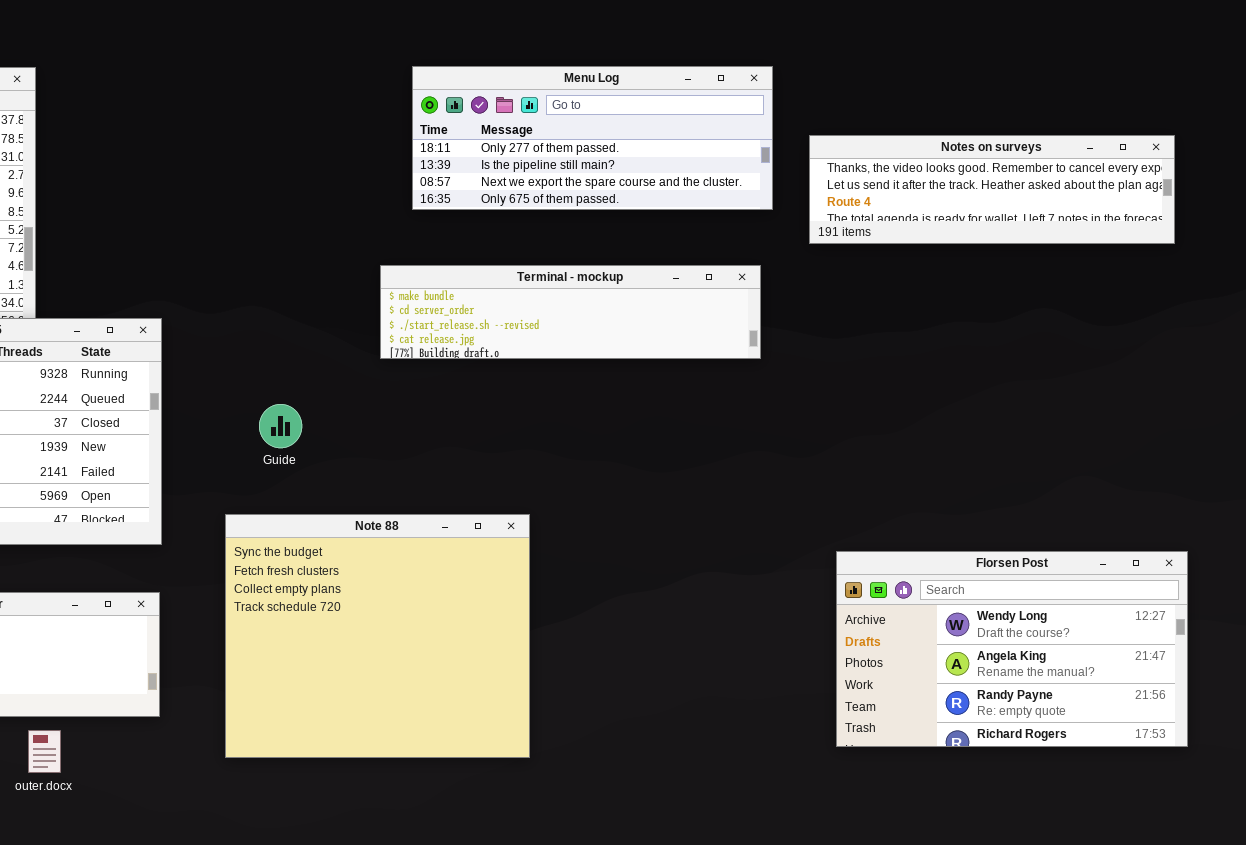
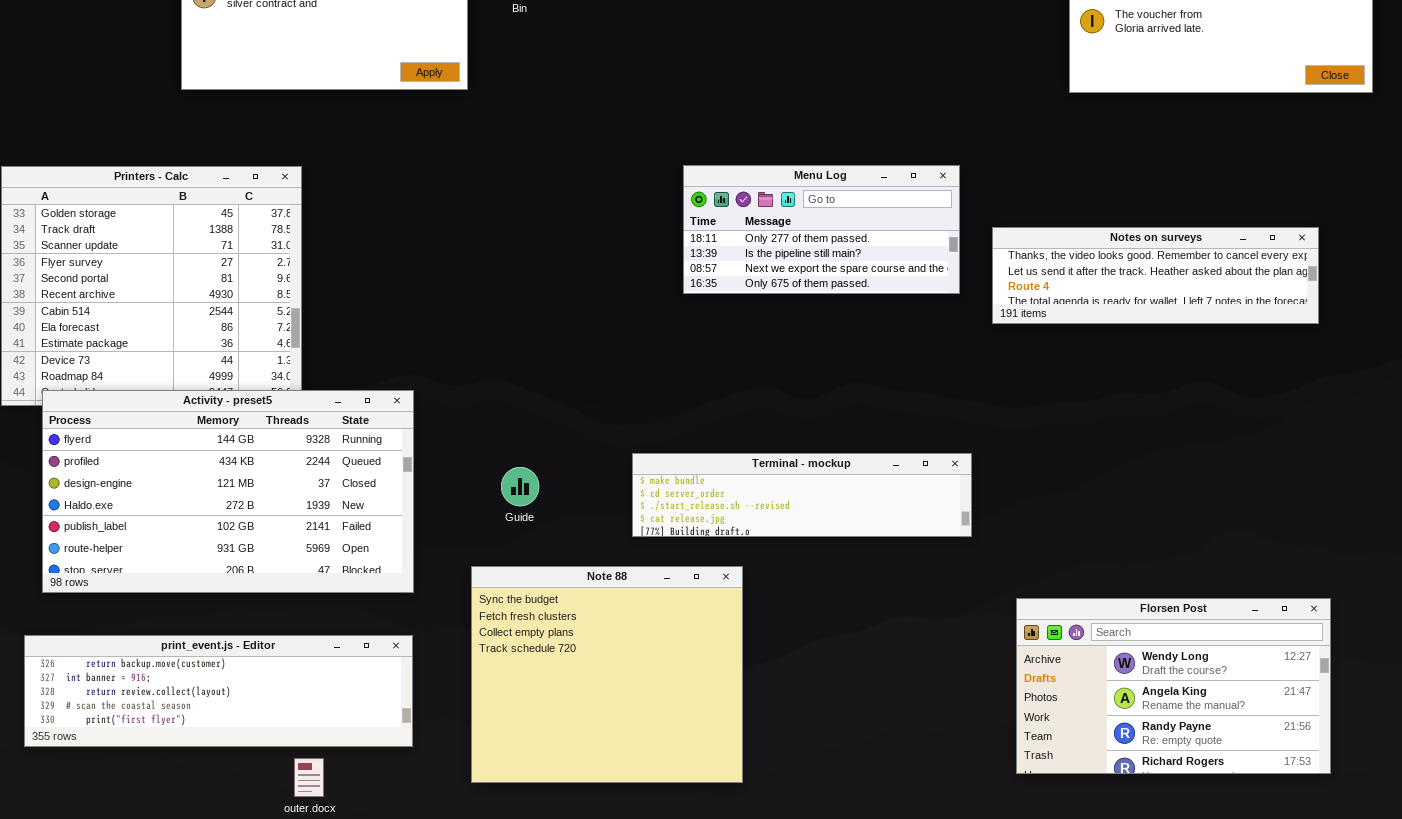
Menu Log: [412,66,773,210] -> [683,165,960,294], resized
Terminal - mockup: [380,265,761,359] -> [632,453,972,537], moved

